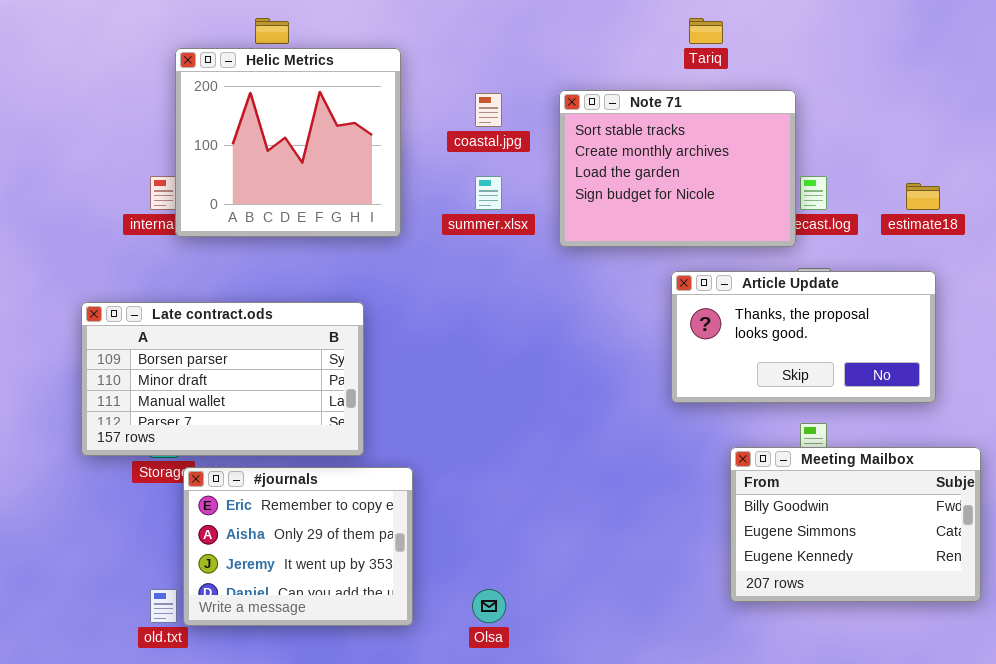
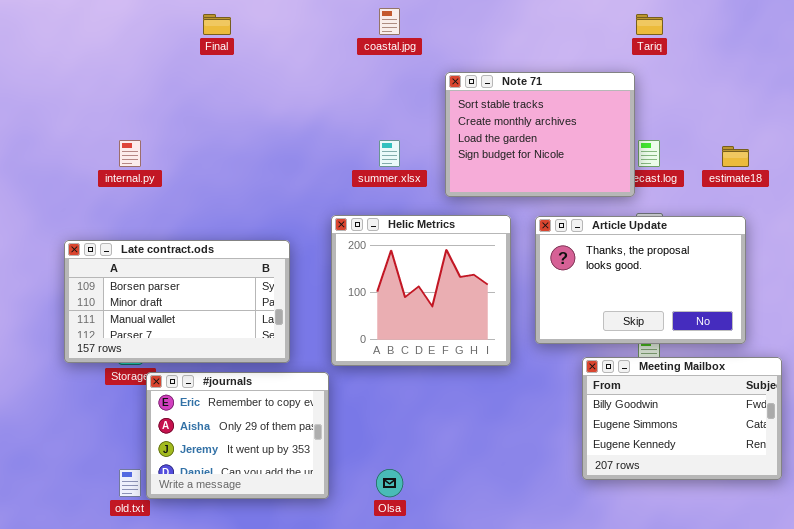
Tariq: [689,18,723,44] -> [636,14,663,35], moved
Helic Metrics: [175,48,401,237] -> [331,215,511,366], moved
coastal.jpg: [475,93,502,127] -> [379,8,400,35], moved
Article Update: [671,271,936,403] -> [535,216,746,344], resized

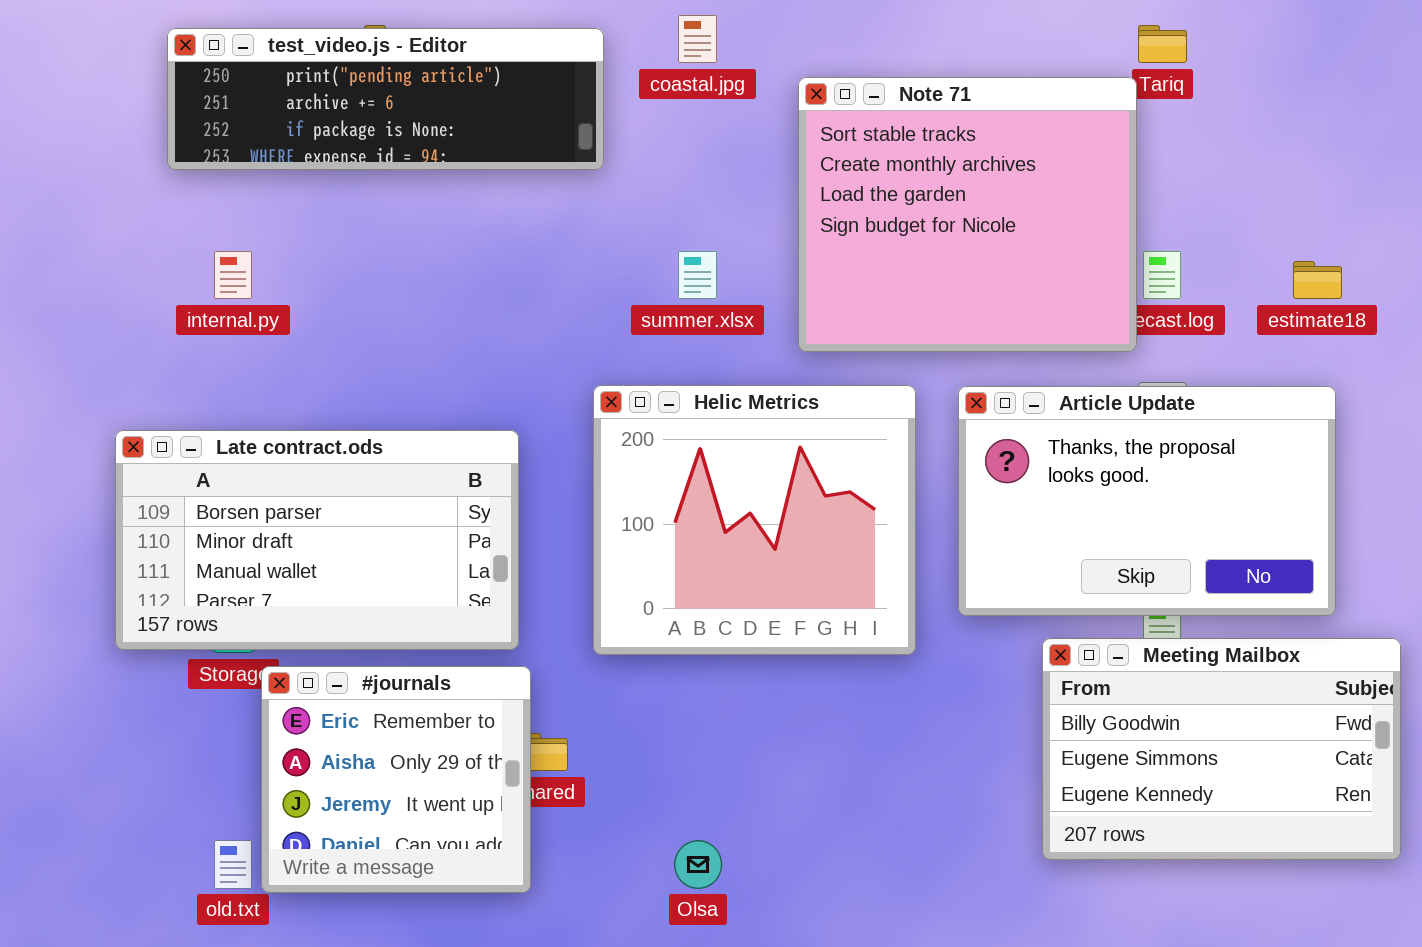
test_video.js - Editor: none -> [167,28,604,170], opened
Note 71: [445,72,635,197] -> [798,77,1137,352], resized
#journals: [146,372,329,499] -> [261,666,531,893], resized

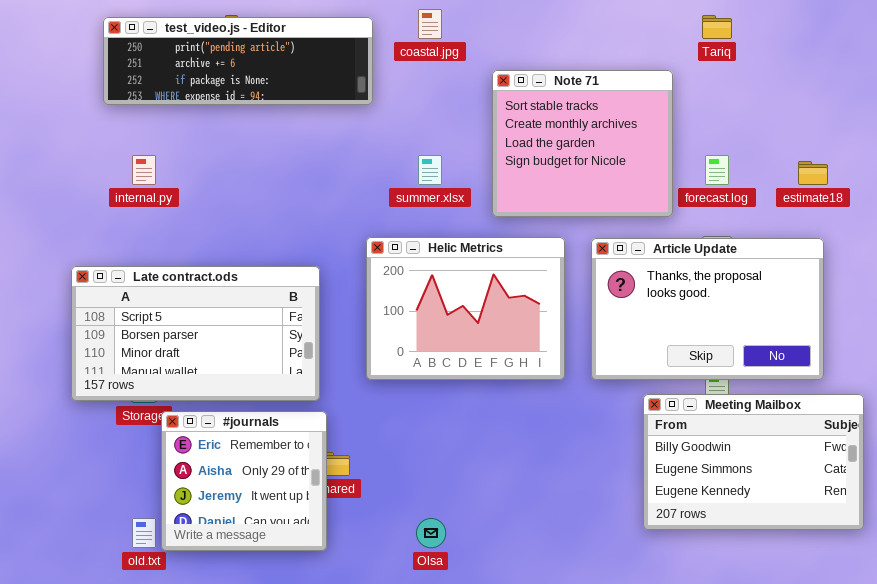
Note 71: [798,77,1137,352] -> [492,70,673,217], resized
Helic Metrics: [593,385,916,655] -> [366,237,565,380], resized
Late contract.ods: [115,430,519,650] -> [71,266,320,401], scrolled up 1 row

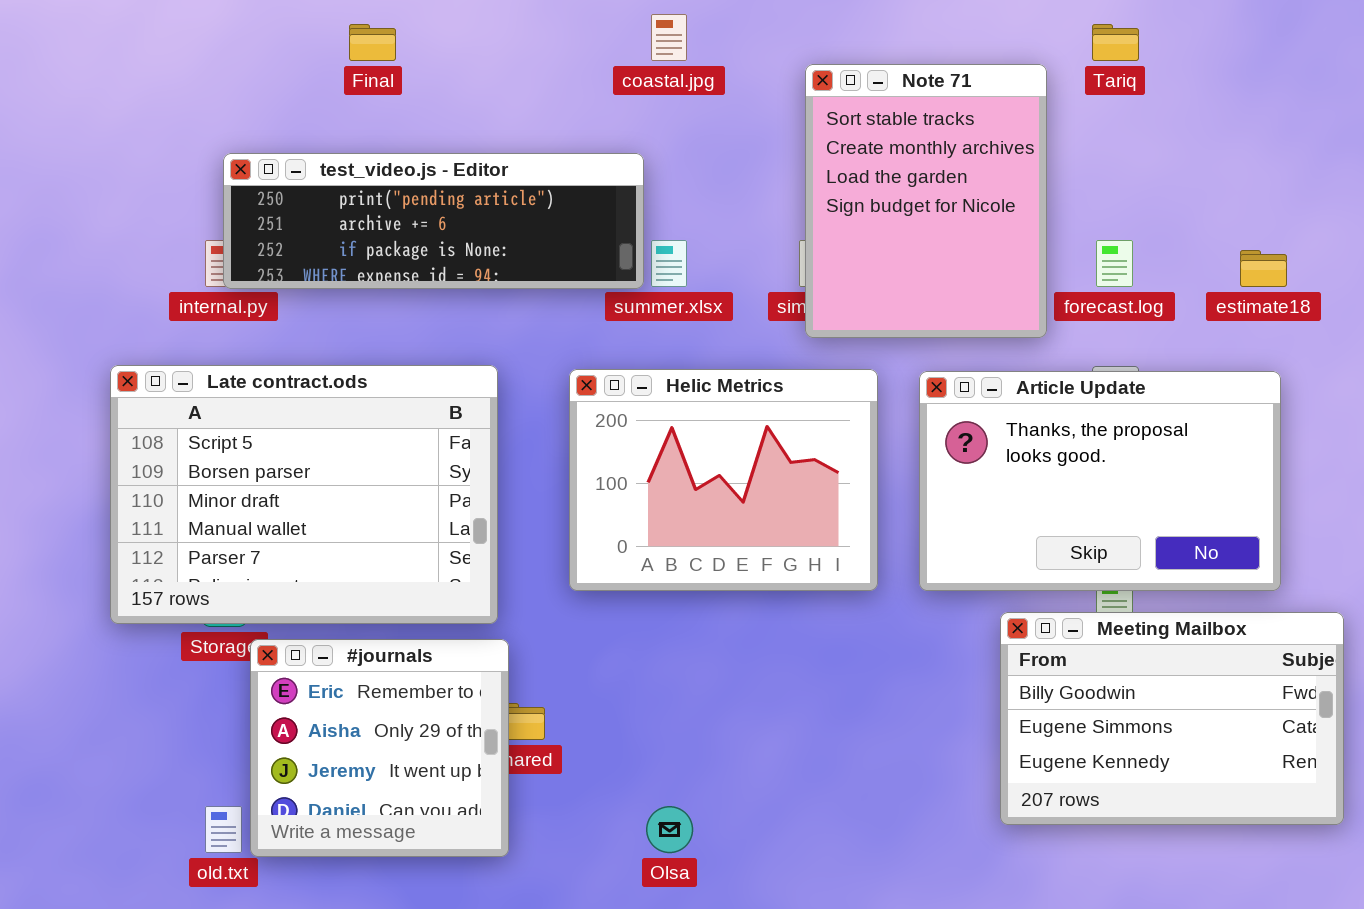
test_video.js - Editor: [103,17,373,105] -> [223,153,644,289], moved
Note 71: [492,70,673,217] -> [805,64,1047,338], resized
Late contract.ods: [71,266,320,401] -> [110,365,498,624], resized

